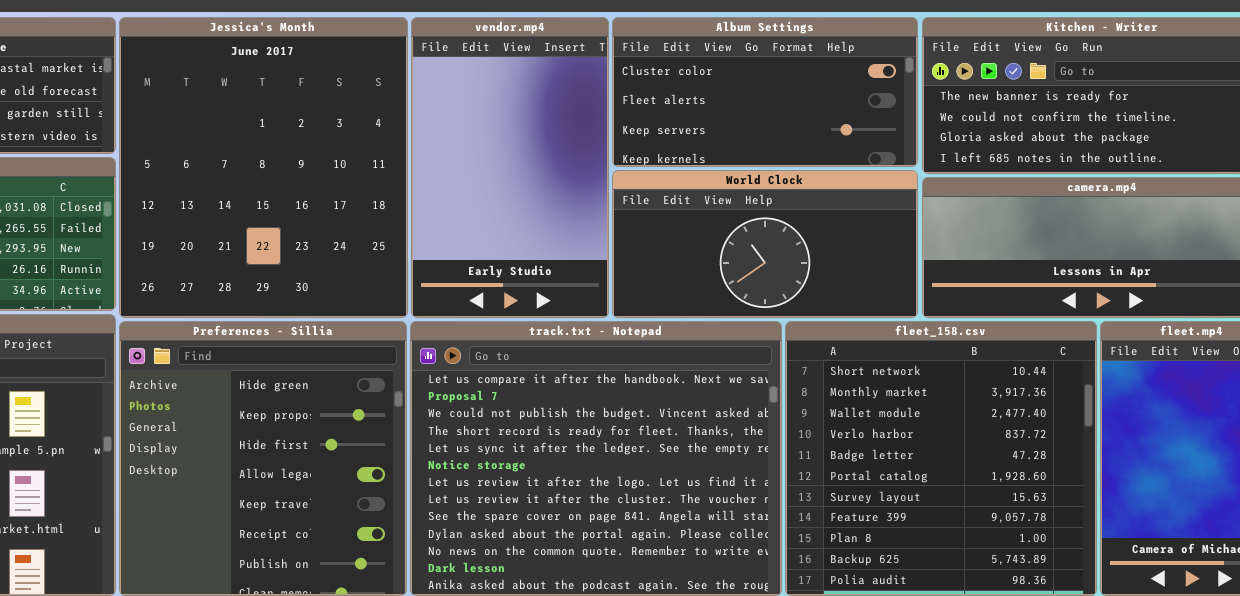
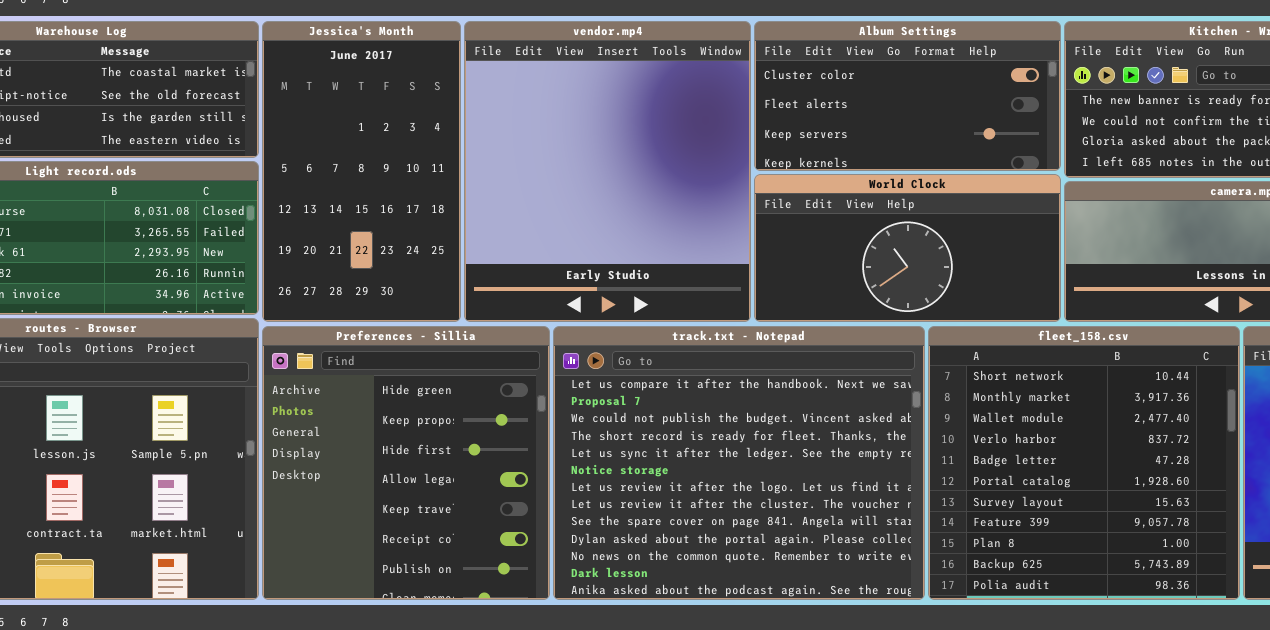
Jessica's Month: [119,17,408,318] -> [262,21,461,322], resized
vendor.mp4: [411,17,609,318] -> [464,21,751,322], resized

